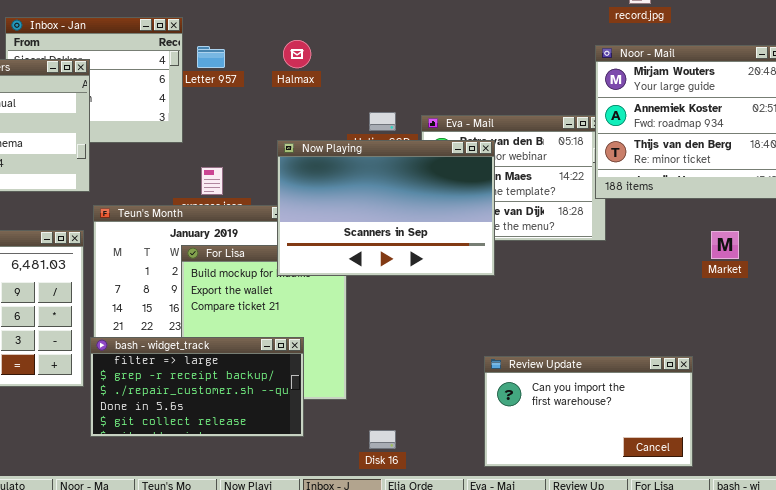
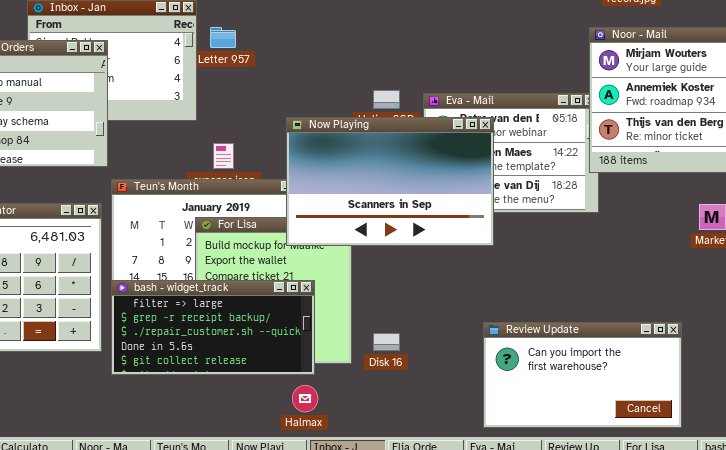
Halmax: [283,40,311,68] -> [292,385,318,412], moved
bash - widget_track: [90,337,304,437] -> [111,280,315,375], moved
Disk 16: [369,430,396,449] -> [373,333,400,351], moved

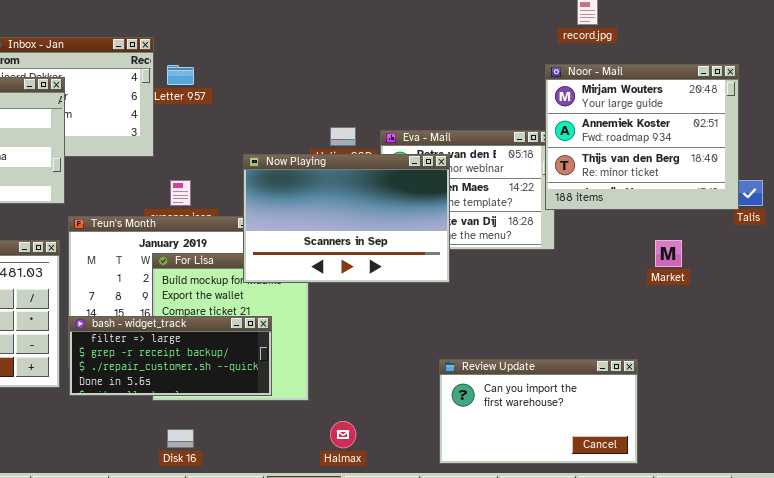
bash - widget_track: [111,280,315,375] -> [69,316,272,396], resized
Disk 16: [373,333,400,351] -> [167,429,194,448], moved
Halmax: [292,385,318,412] -> [330,421,356,448], moved

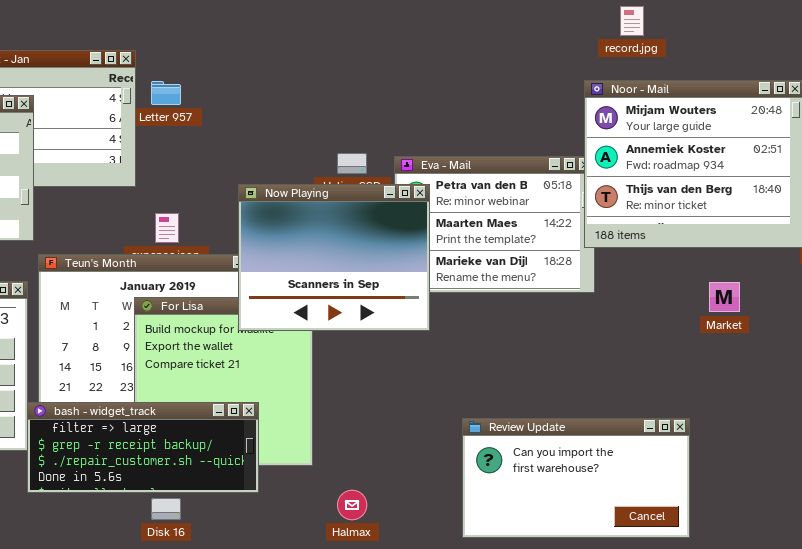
Now Playing: [243,154,450,283] -> [238,184,430,331], resized
bash - widget_track: [69,316,272,396] -> [27,402,259,493], moved

